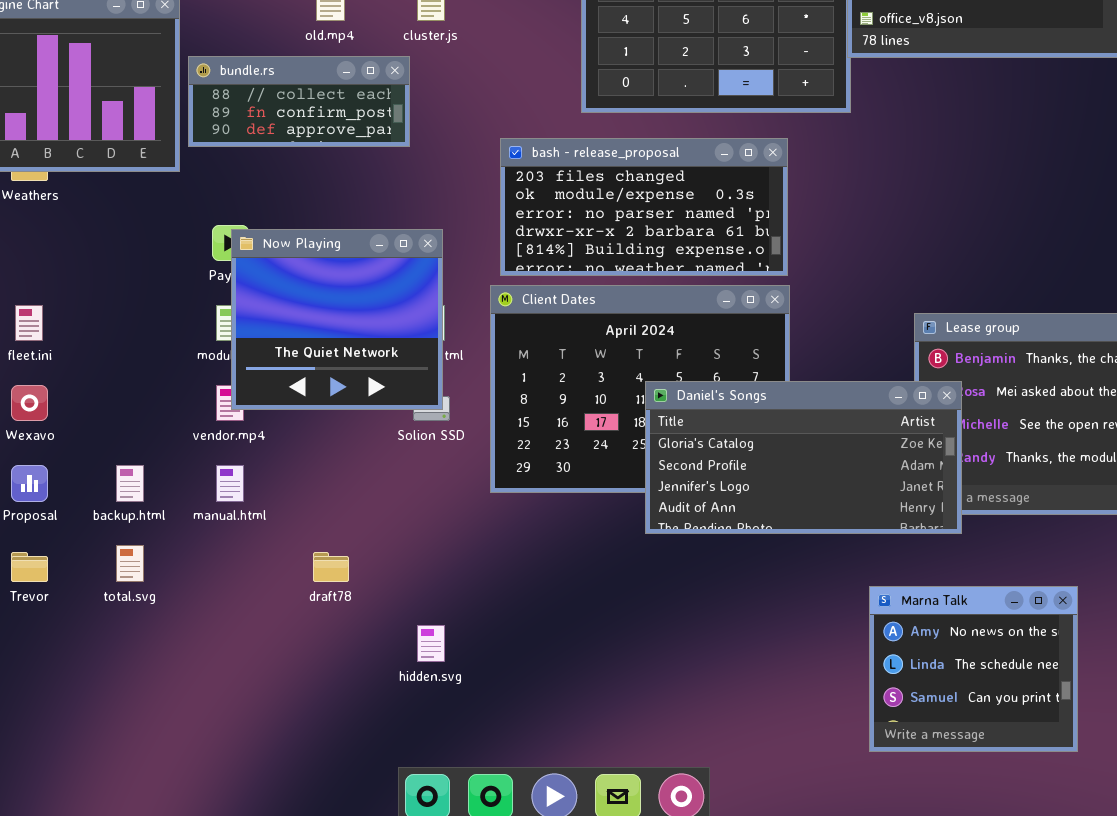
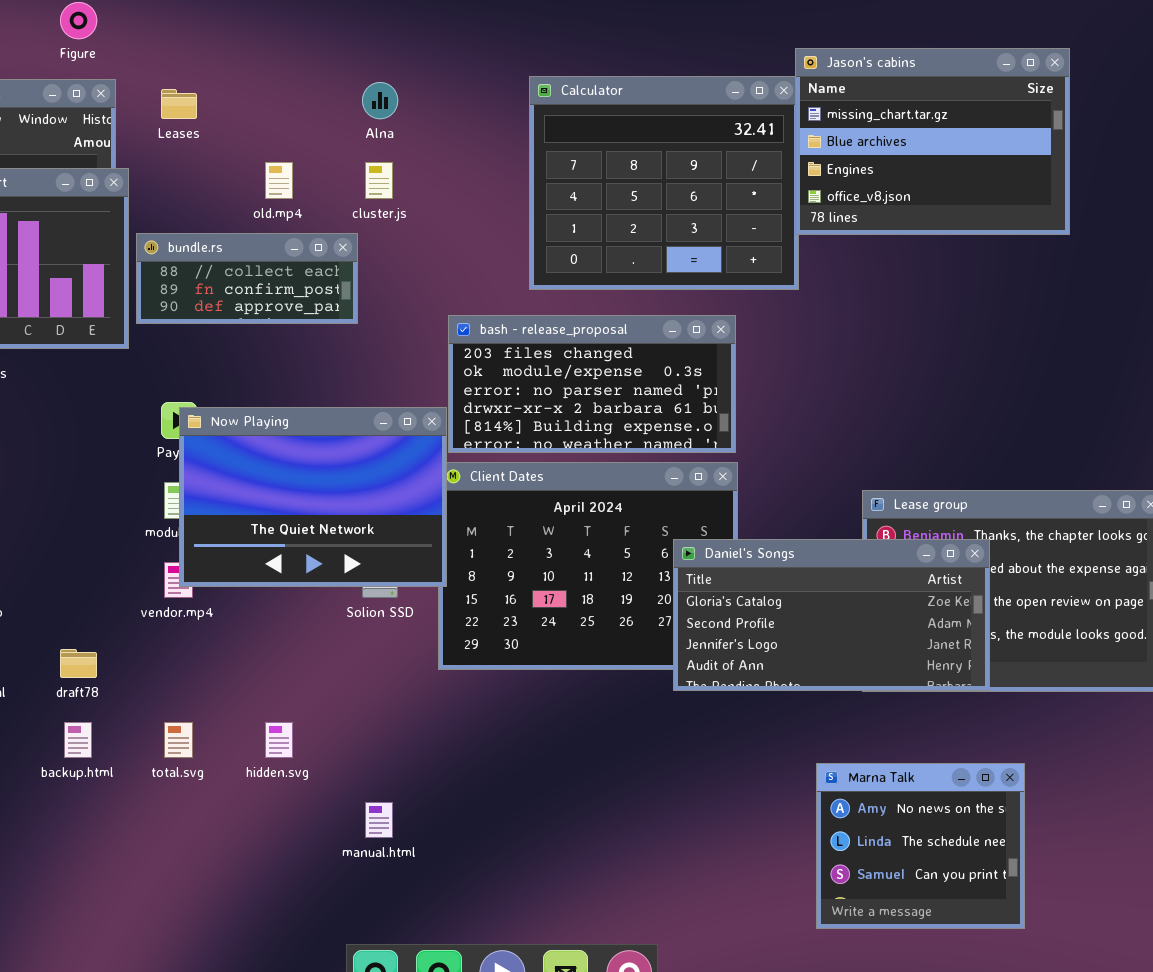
Now Playing: [231,229,443,410] -> [179,407,447,587], resized
Daniel's Songs: [645,381,962,534] -> [673,539,990,691], moved
backup.html: [116,465,144,502] -> [64,722,92,758], moved
manual.html: [216,465,244,502] -> [365,802,393,838], moved
total.svg: [116,545,144,582] -> [164,722,193,758], moved
draft78: [313,552,349,582] -> [60,649,97,678], moved
hidden.svg: [417,625,445,662] -> [265,722,293,758], moved

